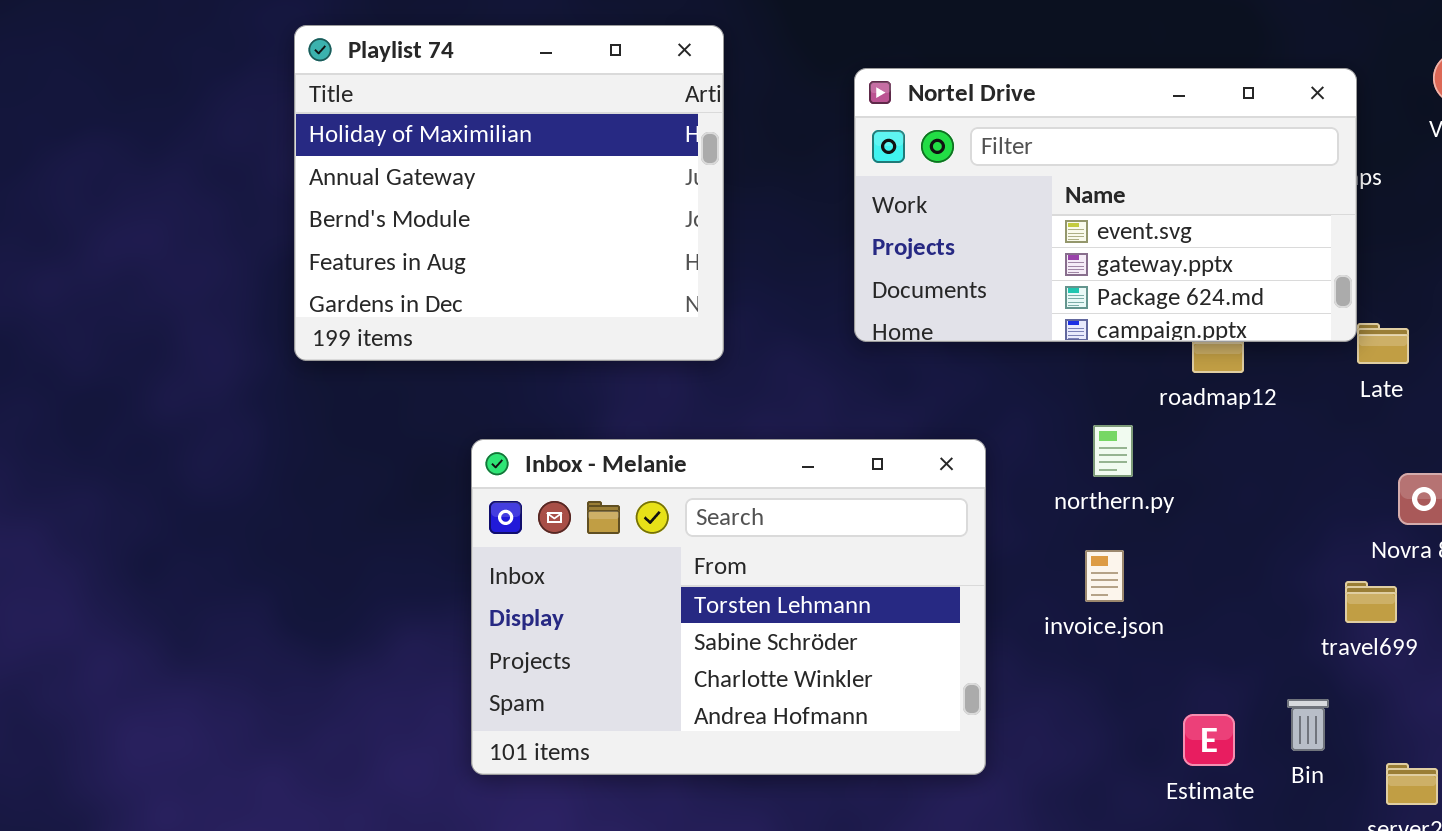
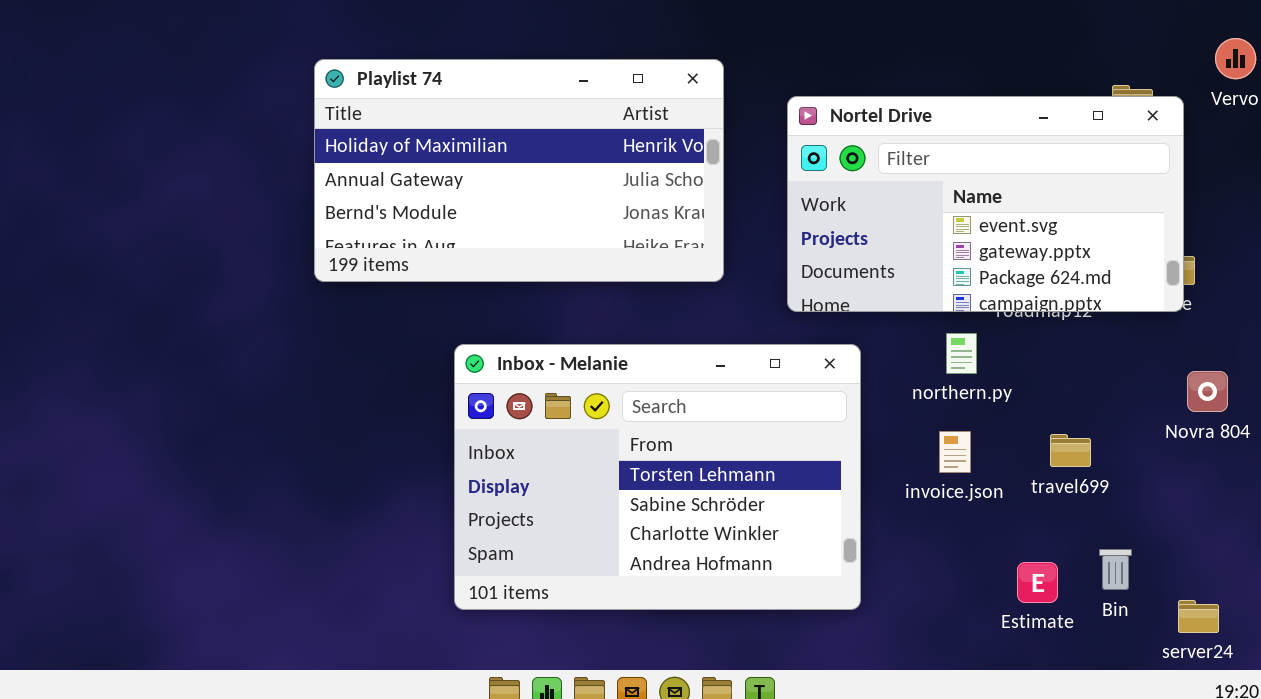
Playlist 74: [294,25,724,361] -> [314,59,724,282], resized
Nortel Drive: [854,68,1357,342] -> [787,96,1184,312], moved
travel699: [1345,581,1397,623] -> [1050,434,1091,467], moved

